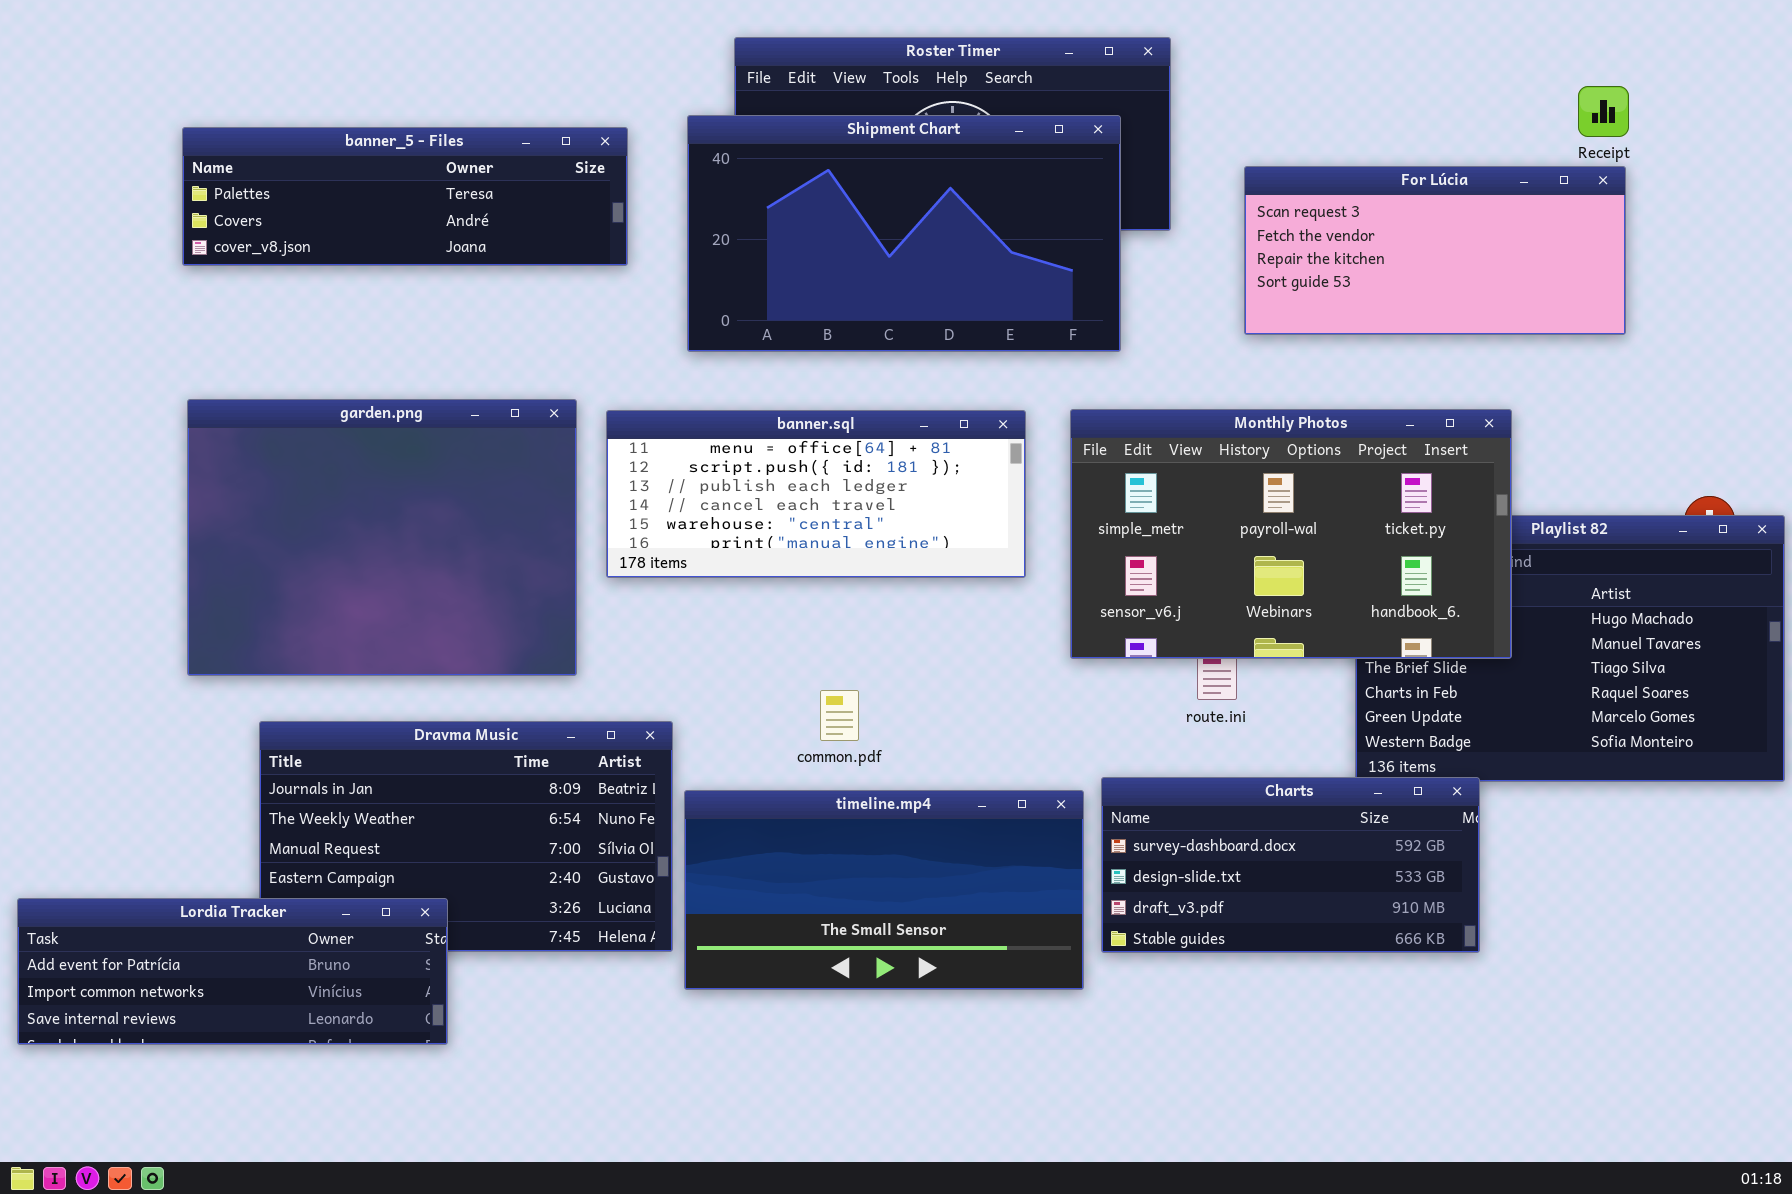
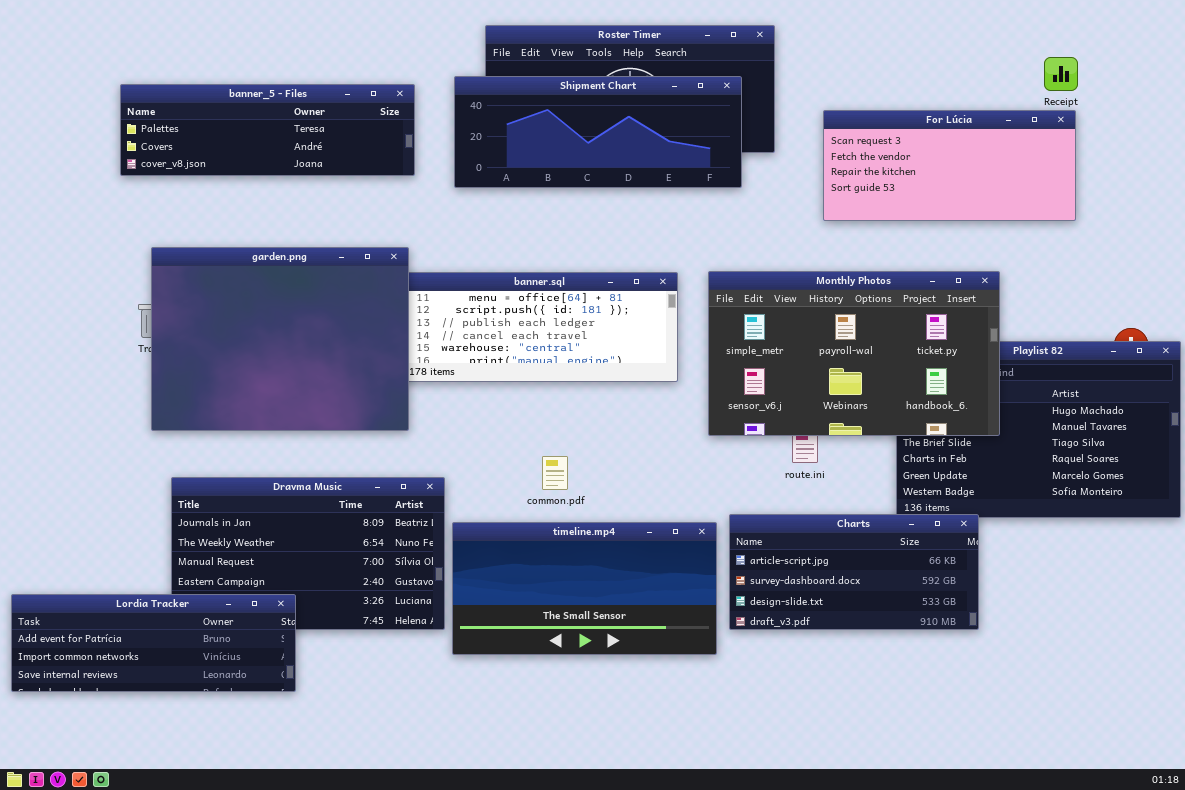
Shipment Chart: [687,115,1121,352] -> [454,76,742,188], resized
garden.png: [187,399,577,676] -> [151,247,409,431], moved
Charts: [1101,777,1480,953] -> [729,514,979,630], scrolled up 1 row

